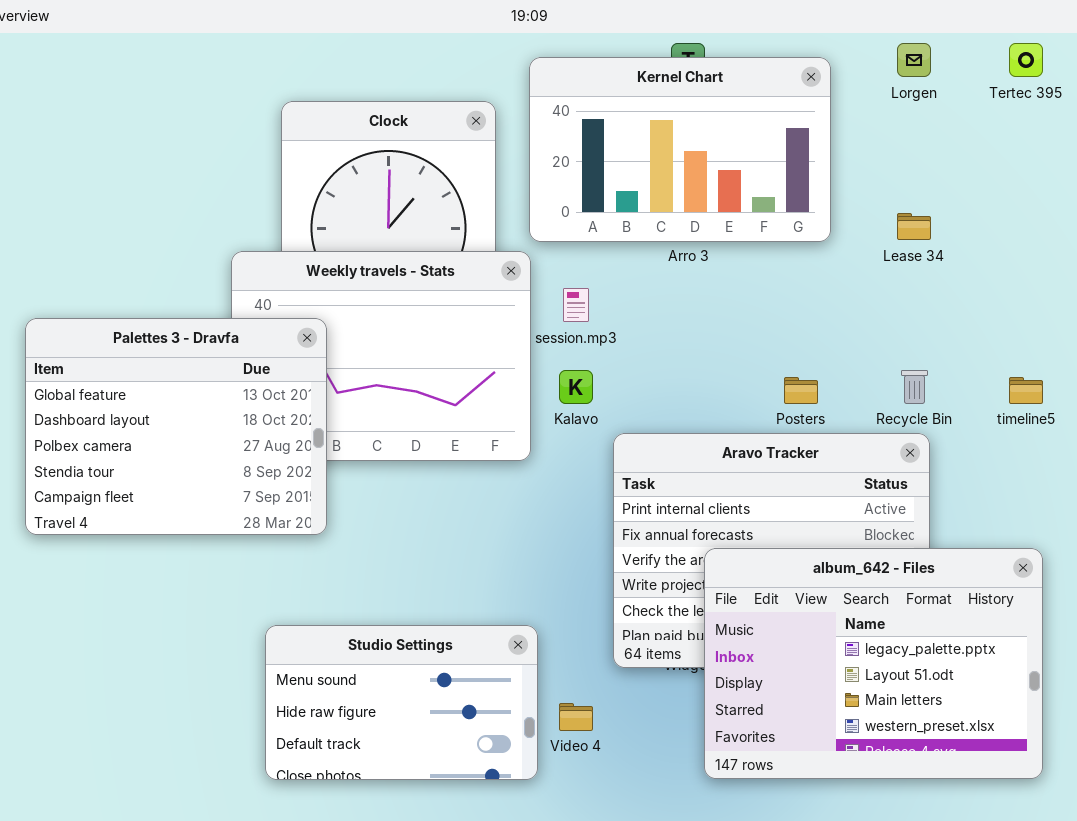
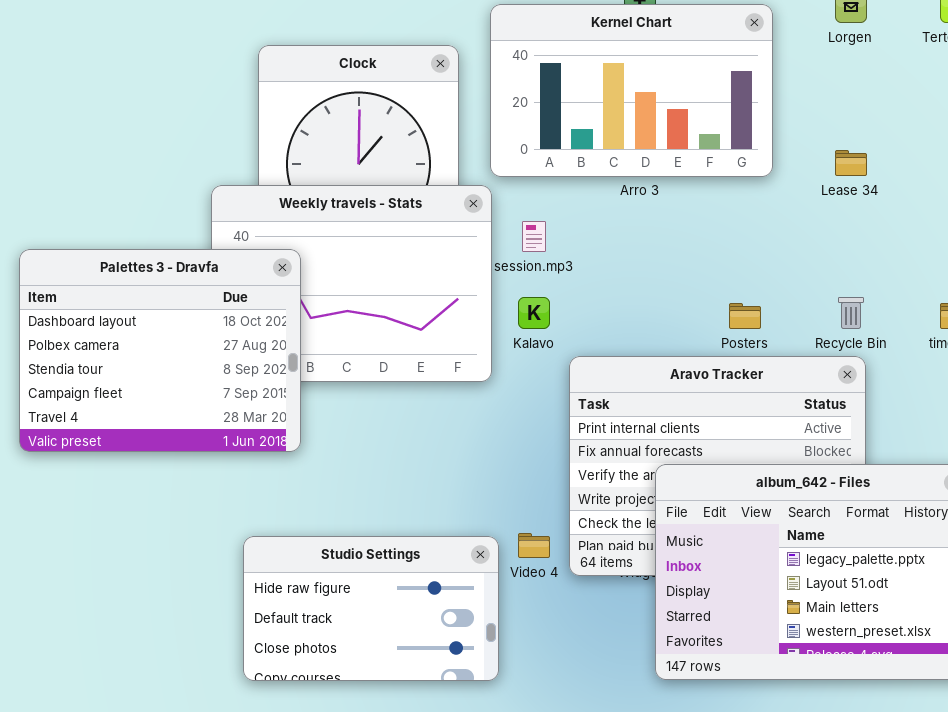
Palettes 3 - Dravfa: [25,318,327,535] -> [19,249,301,452], scrolled down 1 row
Studio Settings: [265,625,538,780] -> [243,536,499,681], scrolled down 1 row
Video 4: [559,703,593,731] -> [518,533,550,558], moved

